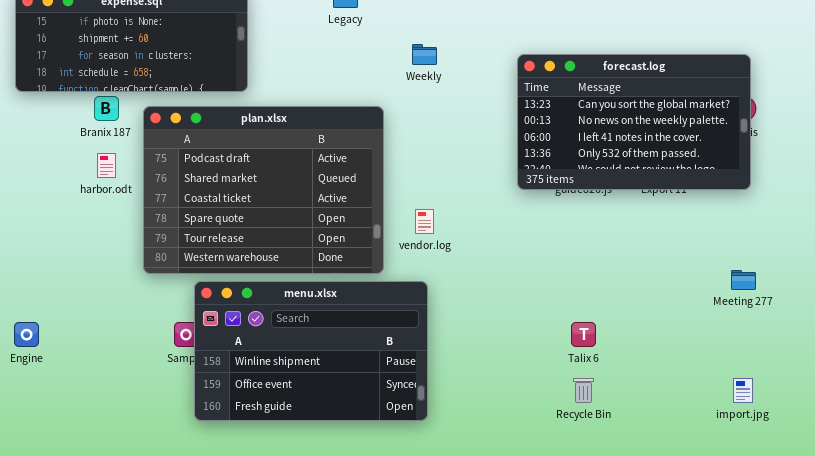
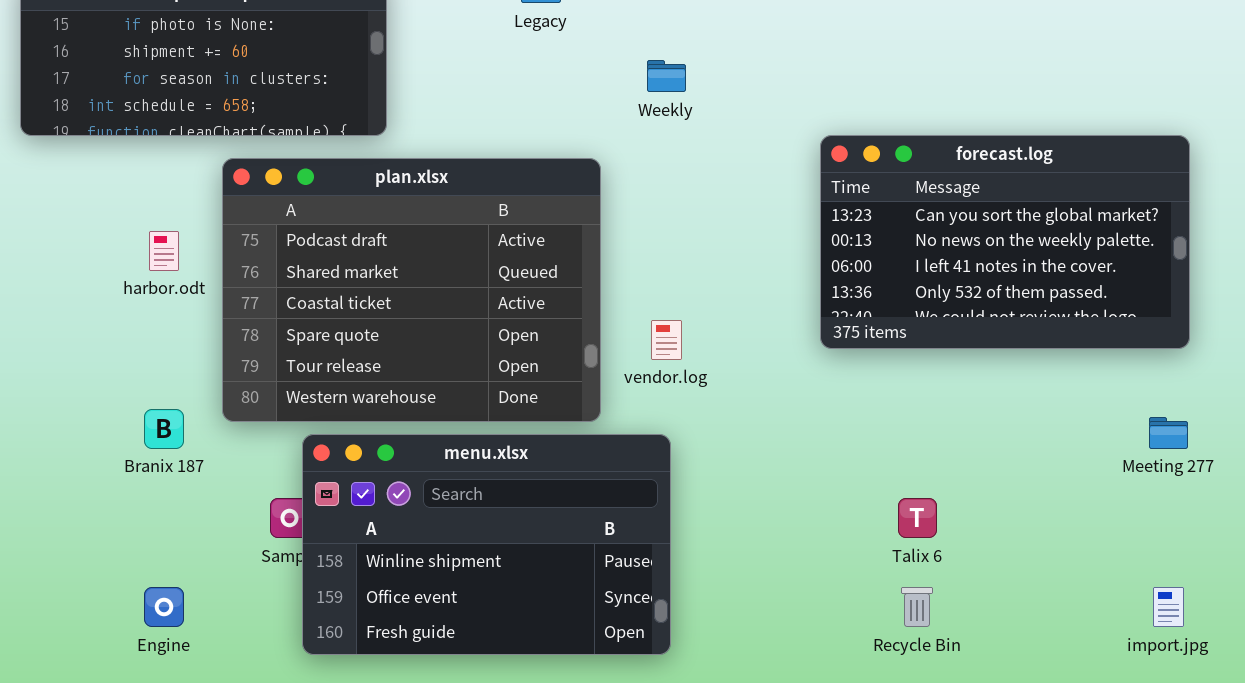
forecast.log: [517,54,751,190] -> [820,135,1190,349], moved
Branix 187: [94,96,119,121] -> [144,409,184,449], moved
Engine: [14,322,39,347] -> [144,587,184,627], moved

